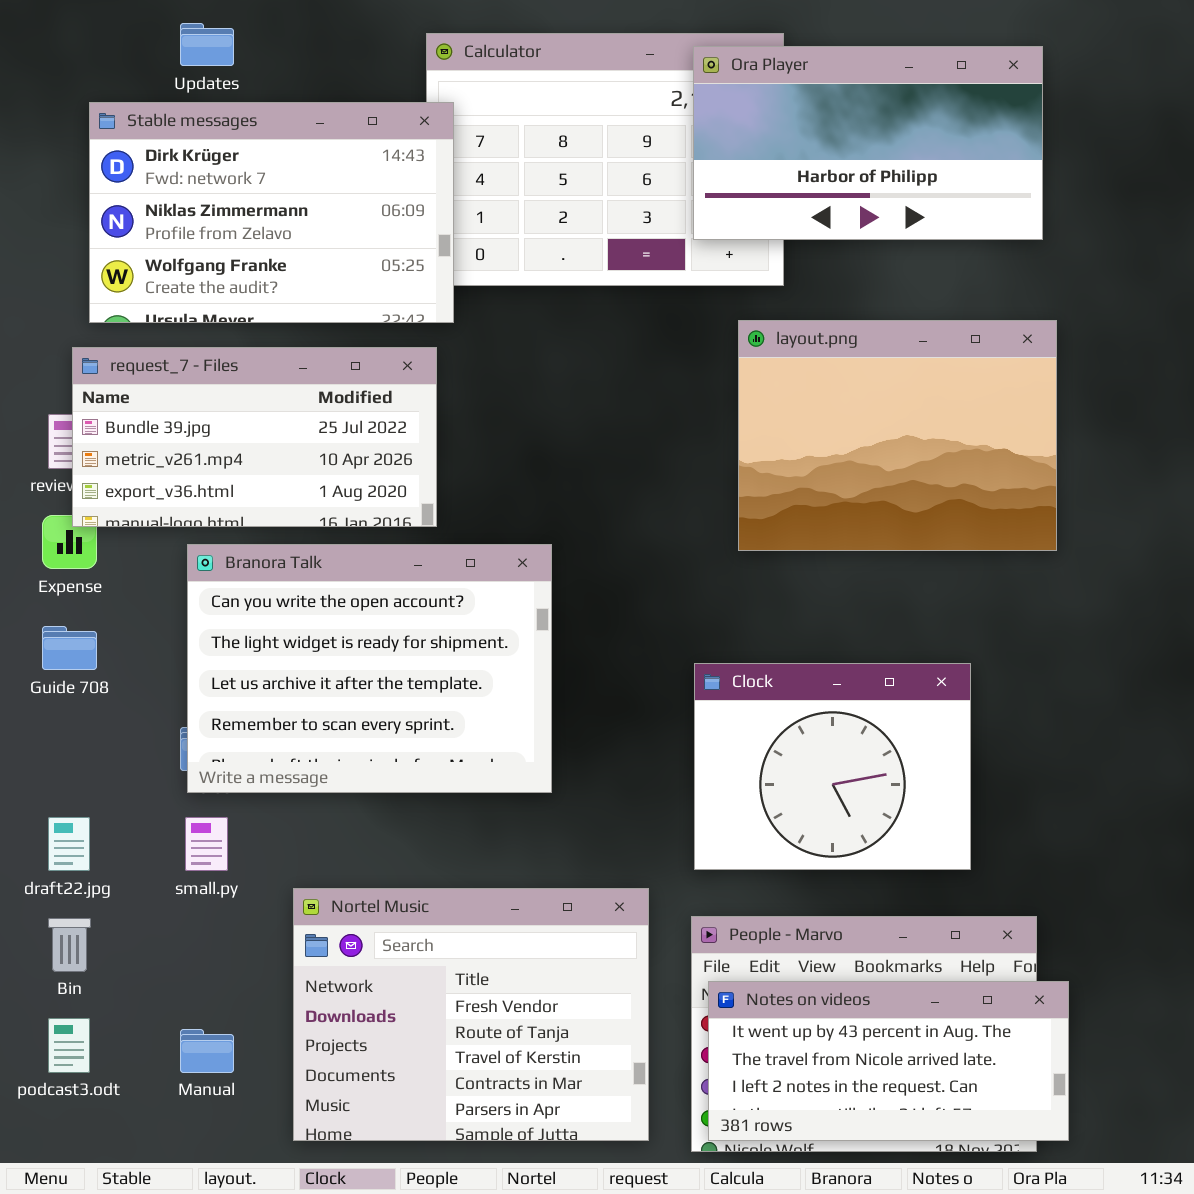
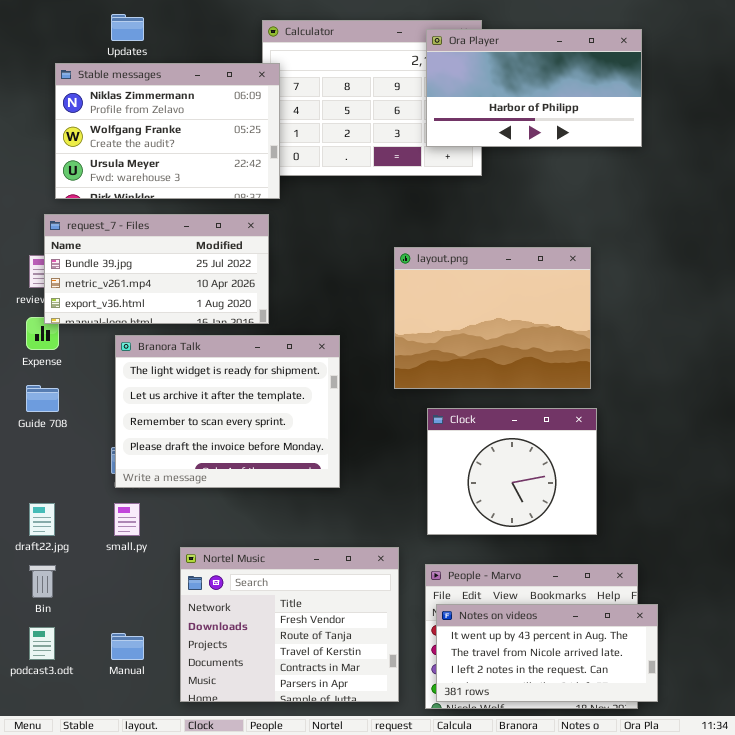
Stable messages: [89,102,454,323] -> [55,63,280,199], scrolled down 1 row
layout.png: [738,320,1057,551] -> [394,247,591,389], moved
Branora Talk: [187,544,552,793] -> [115,335,340,488], scrolled down 1 row

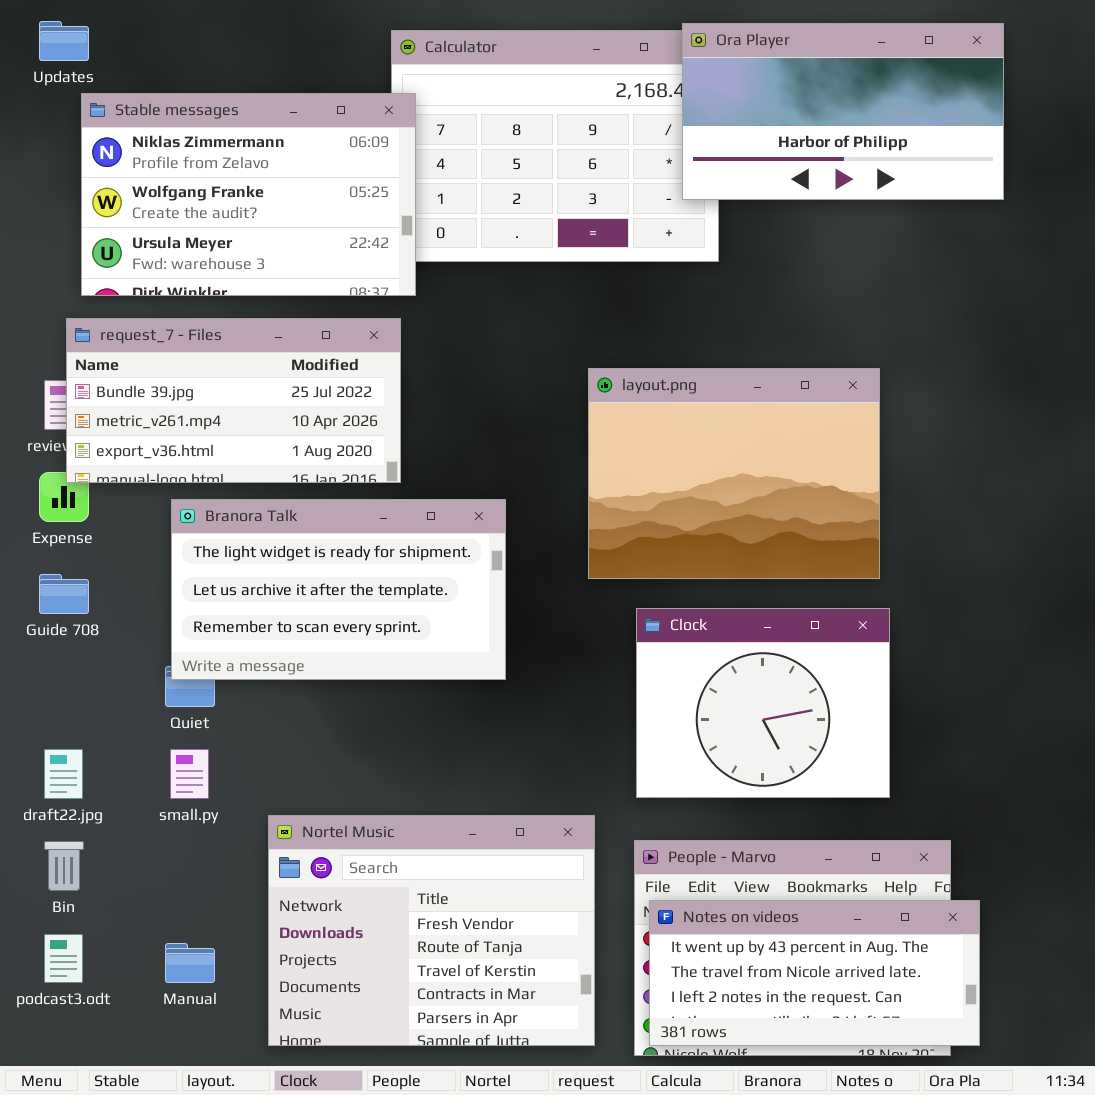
Updates: [111,14,144,41] -> [39,21,89,61], moved
Ora Player: [426,29,642,147] -> [682,23,1004,200], moved
Branora Talk: [115,335,340,488] -> [171,499,506,680], resized

